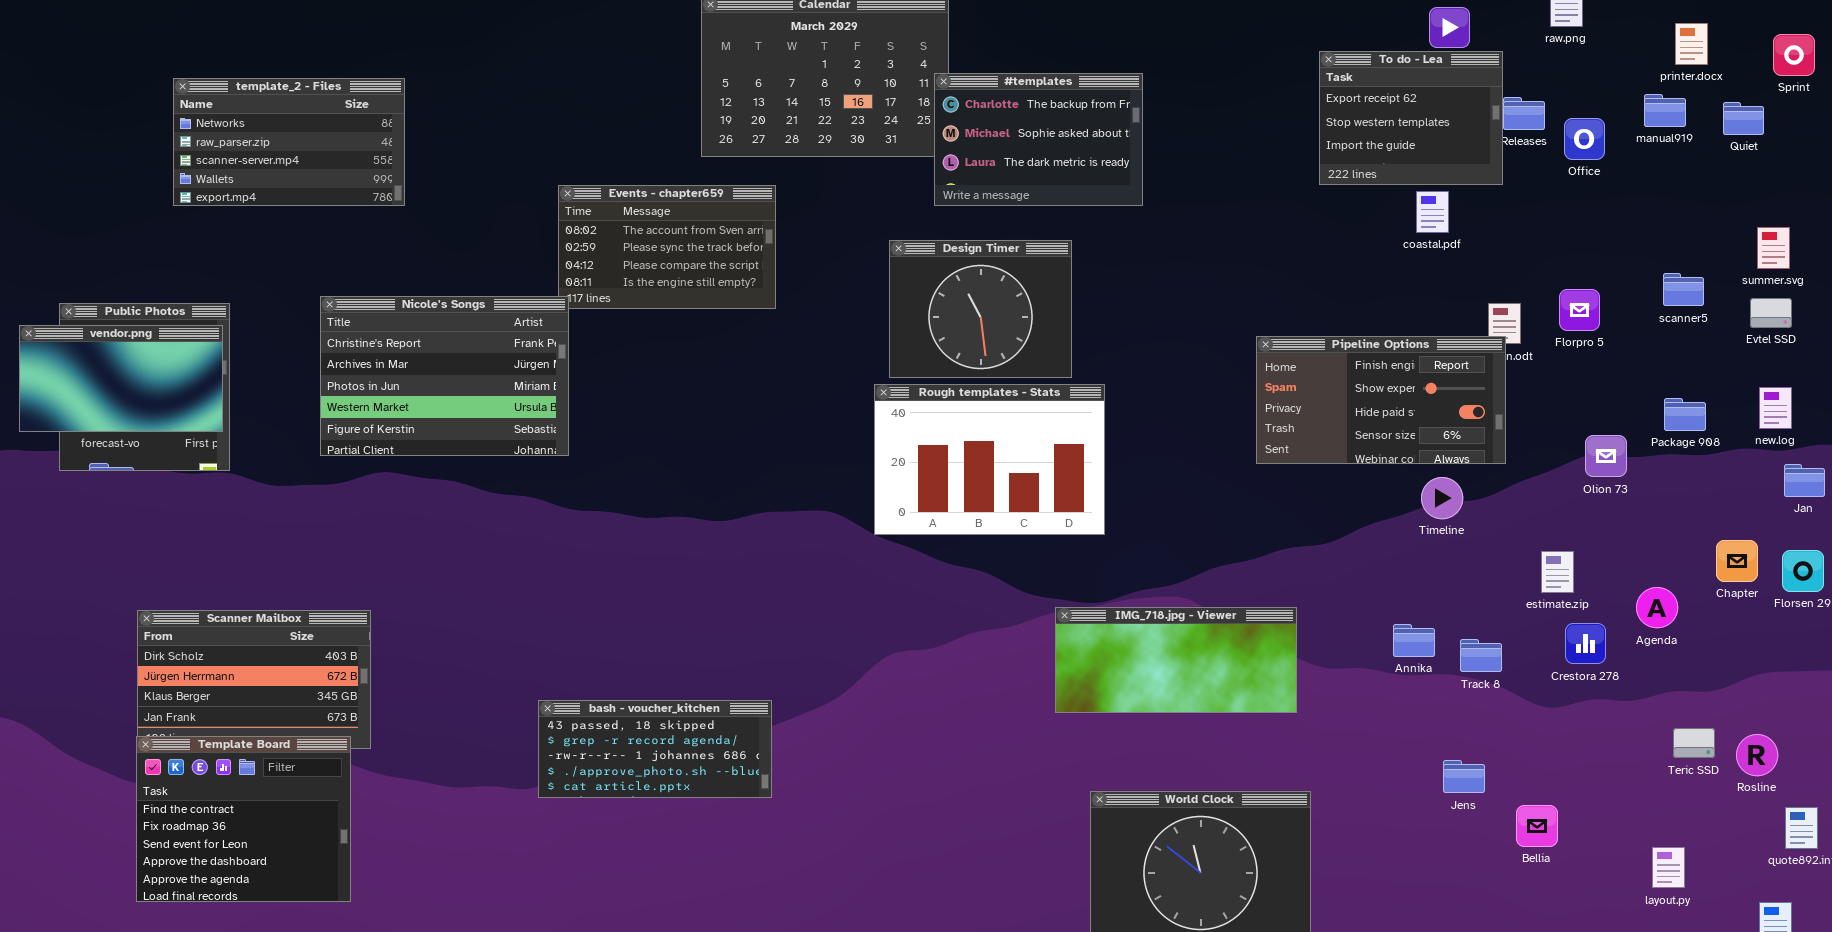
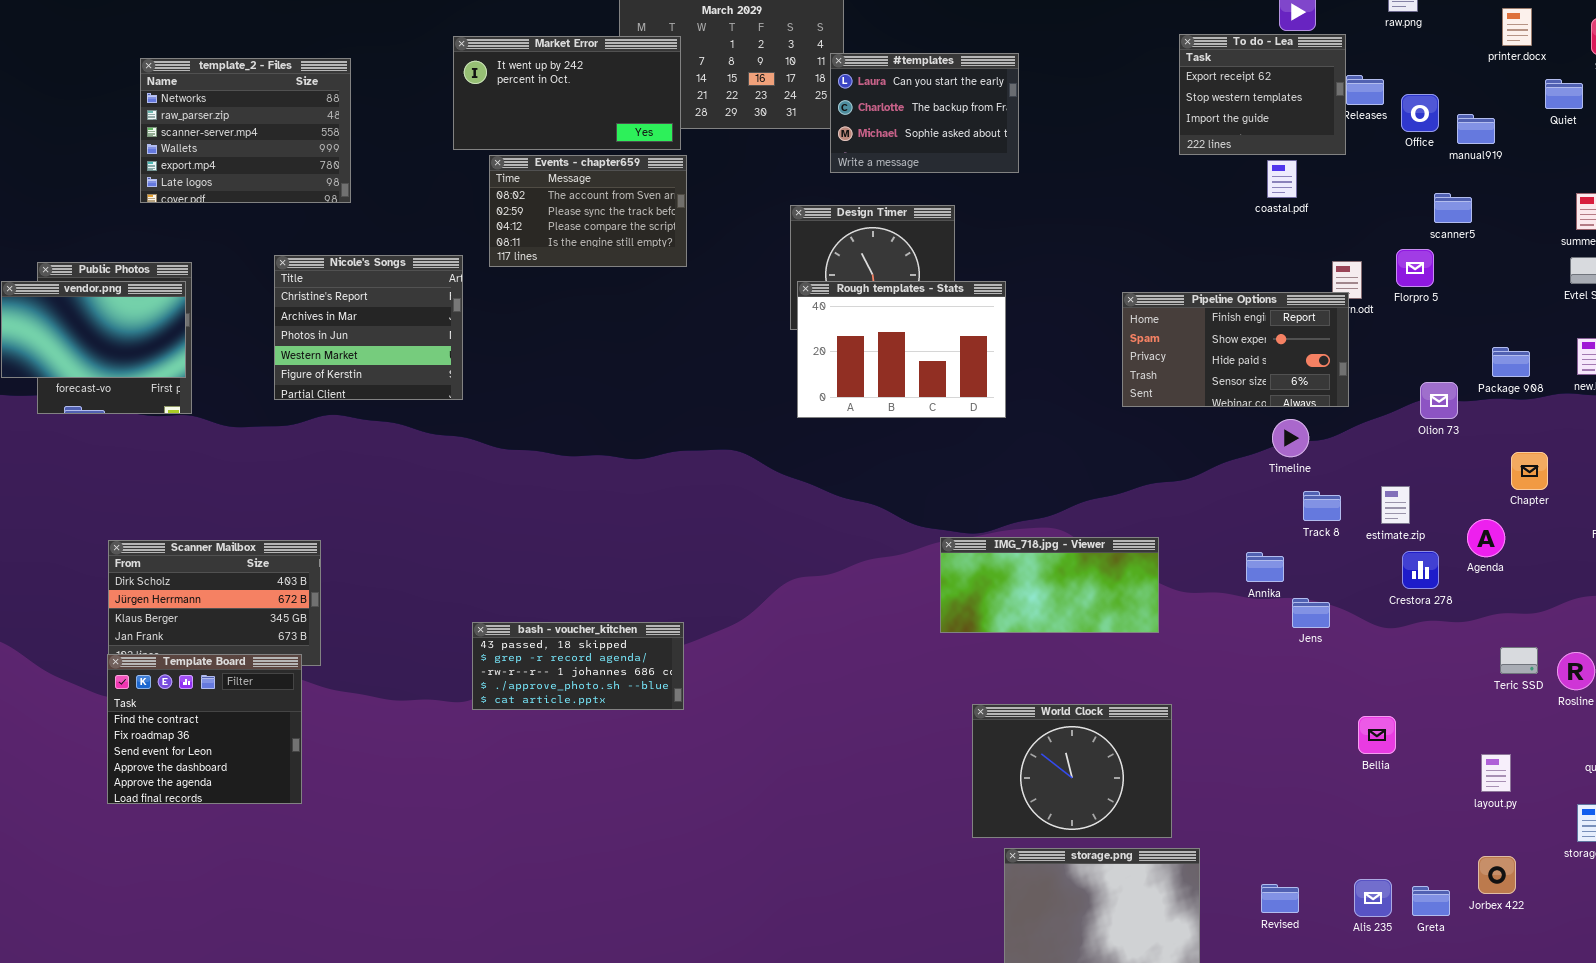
Market Error: none -> [453,36,681,150], opened
#templates: [934,73,1143,206] -> [830,53,1019,173], scrolled up 1 row
template_2 - Files: [173,78,405,206] -> [140,58,351,203], resized
manual919: [1644,94,1686,127] -> [1457,114,1495,144], moved
scanner5: [1663,273,1704,306] -> [1434,193,1472,223], moved
Nicole's Songs: [320,296,569,456] -> [274,255,463,400], resized
Rough templates - Stats: [874,384,1105,535] -> [797,281,1006,418], moved
Chapter: [1716,540,1758,582] -> [1511,452,1548,490], moved
Track 8: [1460,639,1502,672] -> [1303,491,1341,521], moved
Jens: [1443,760,1485,793] -> [1292,598,1330,628], moved

